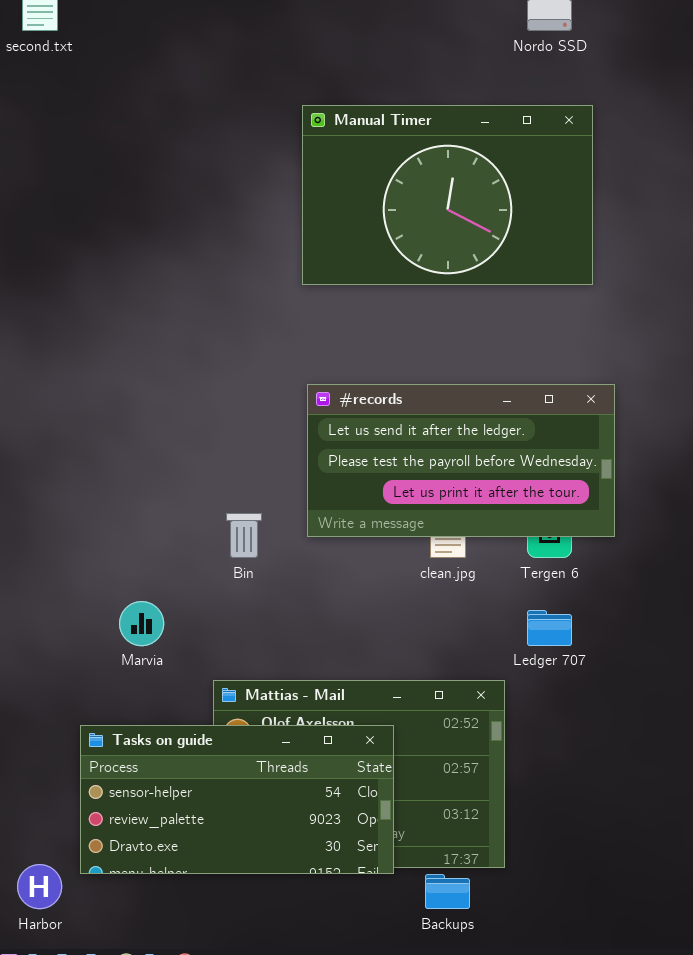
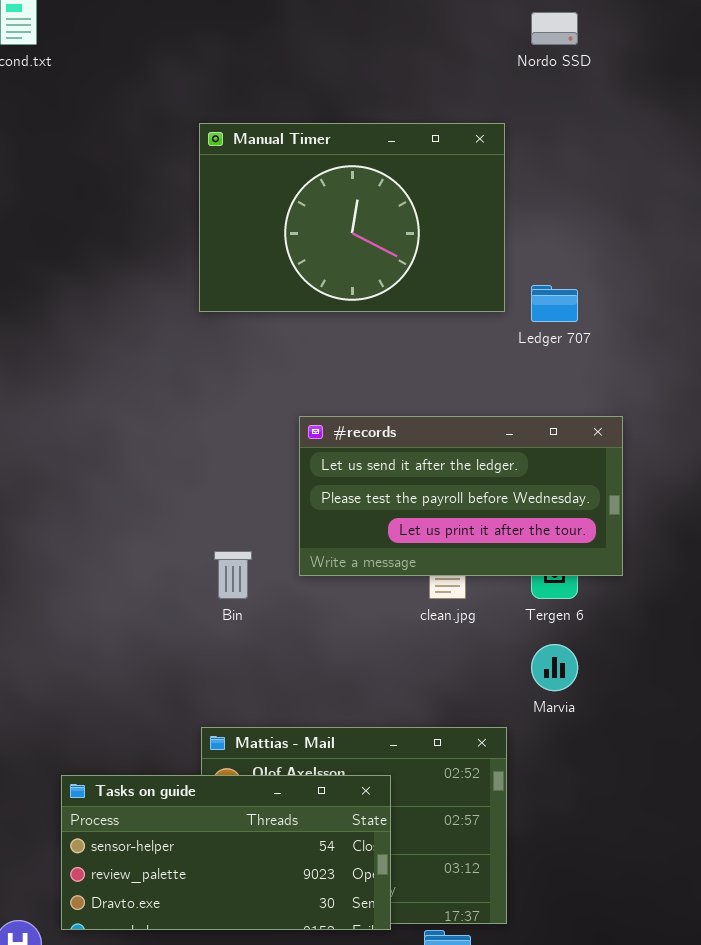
Manual Timer: [302,105,593,285] -> [199,123,505,312], moved
Marvia: [119,601,164,646] -> [531,644,578,691], moved
Ledger 707: [527,610,572,646] -> [531,285,578,322], moved

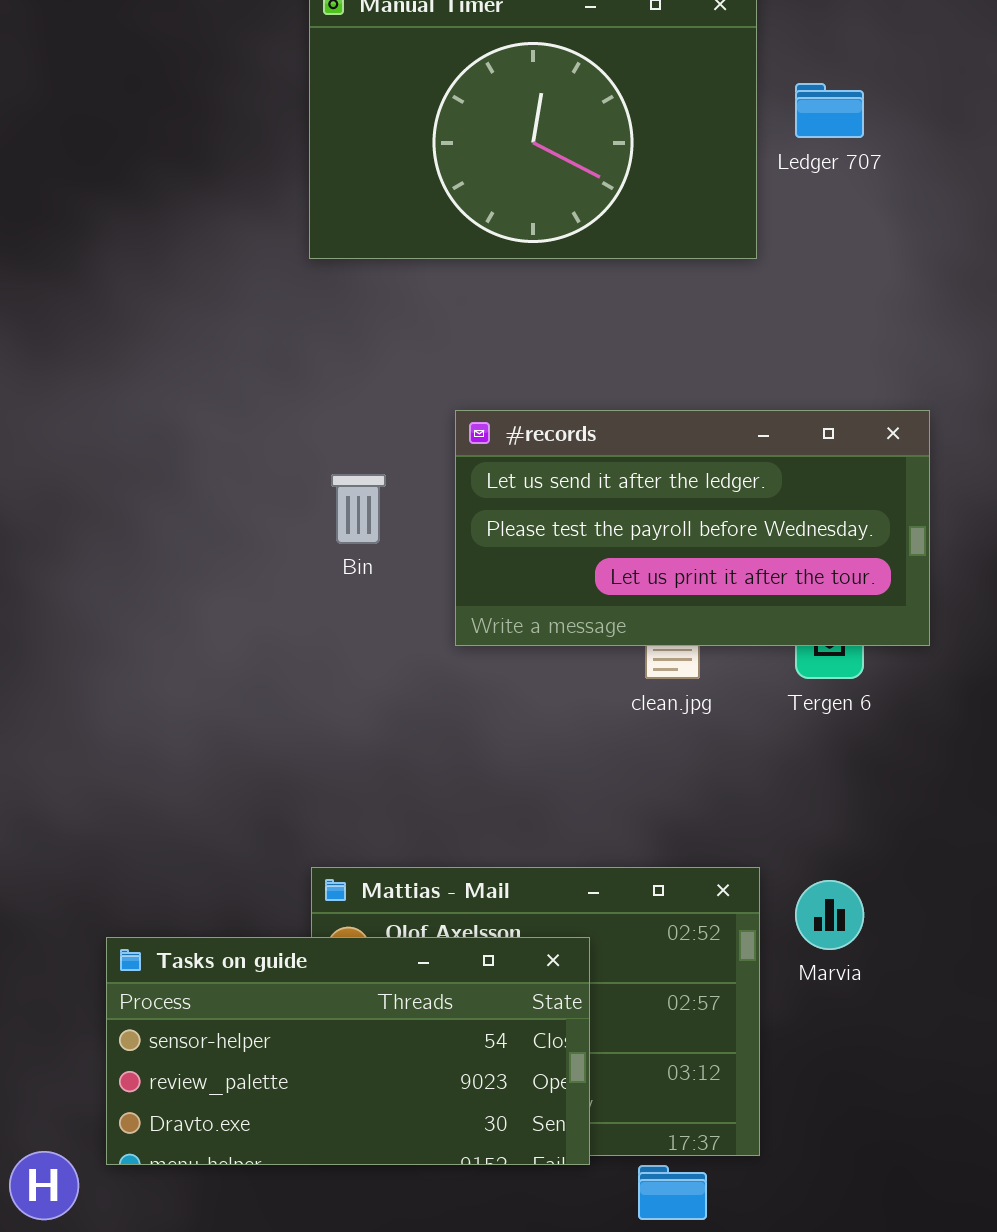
Ledger 707: [531,285,578,322] -> [795,83,864,138], moved
Bin: [214,551,252,599] -> [331,474,386,544], moved
Marvia: [531,644,578,691] -> [795,880,864,950], moved

